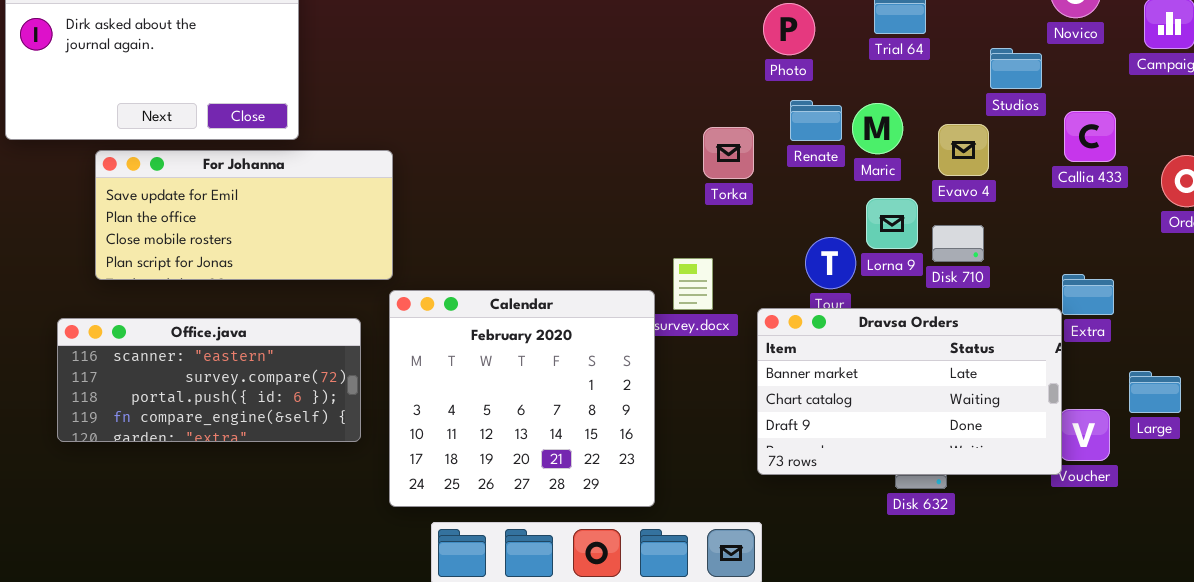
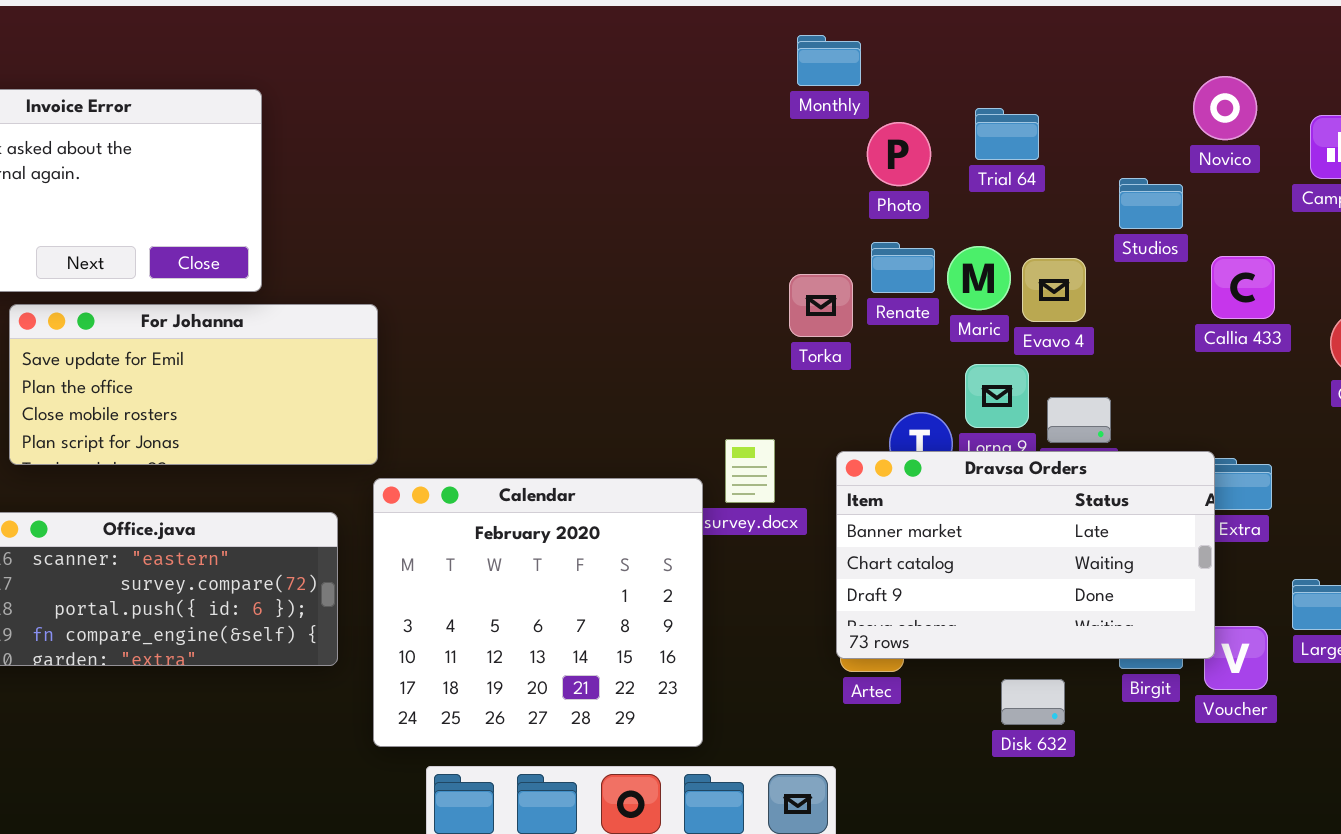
Photo: [763,3,815,55] -> [867,122,931,186], moved
Evavo 4: [938,124,989,176] -> [1022,258,1086,322], moved
Torka: [703,127,754,179] -> [789,274,853,337], moved
Dravsa Orders: [757,308,1062,475] -> [836,451,1215,659], moved

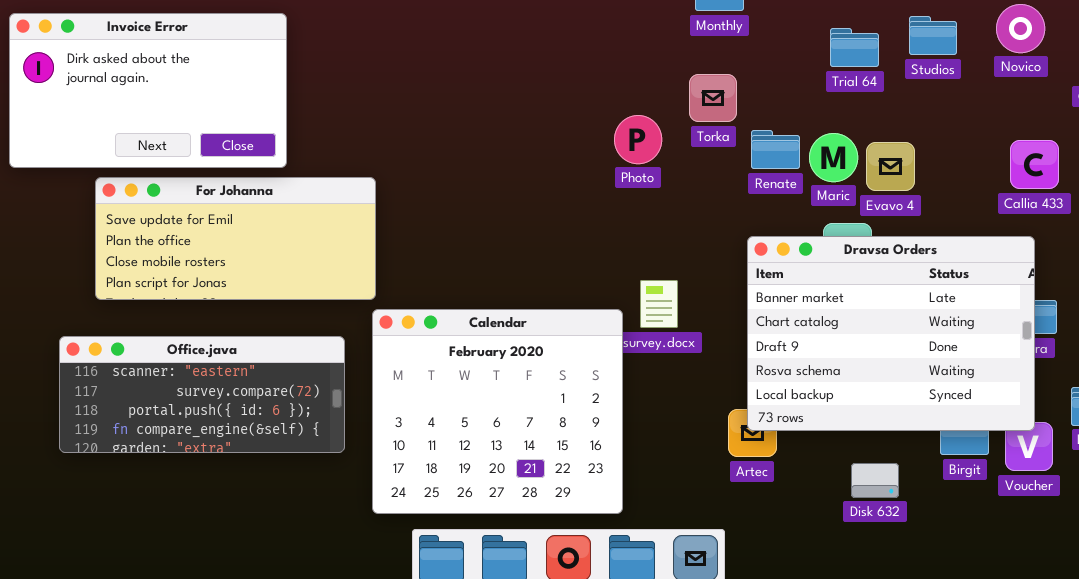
Photo: [867,122,931,186] -> [614,115,662,164], moved
Studios: [1119,178,1183,229] -> [909,16,957,55], moved
Torka: [789,274,853,337] -> [689,74,737,122], moved
Dravsa Orders: [836,451,1215,659] -> [747,236,1035,431], moved, resized

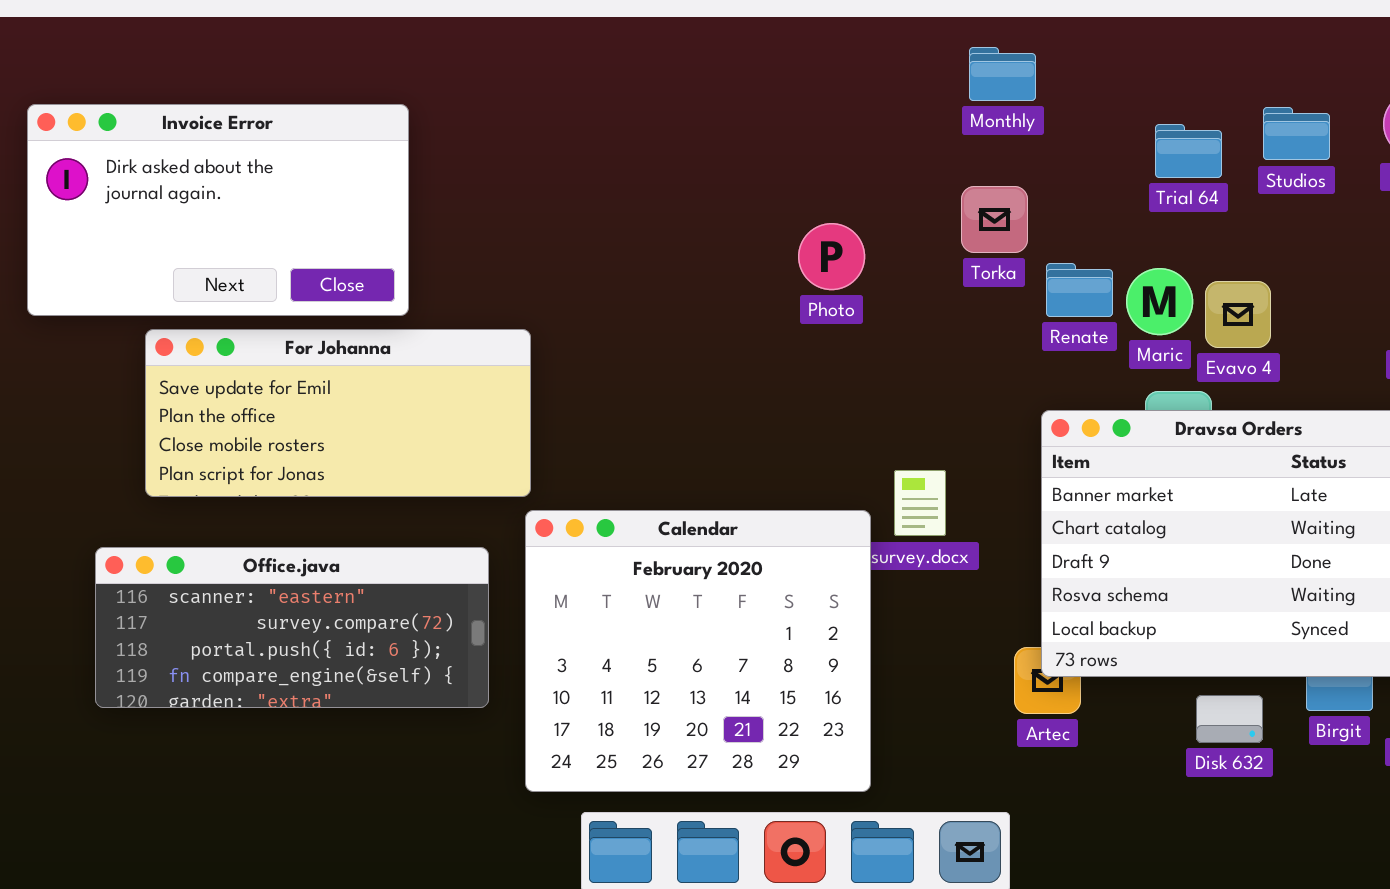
Photo: [614,115,662,164] -> [798,223,865,290], moved
Disk 632: [851,463,899,498] -> [1196,695,1263,743], moved

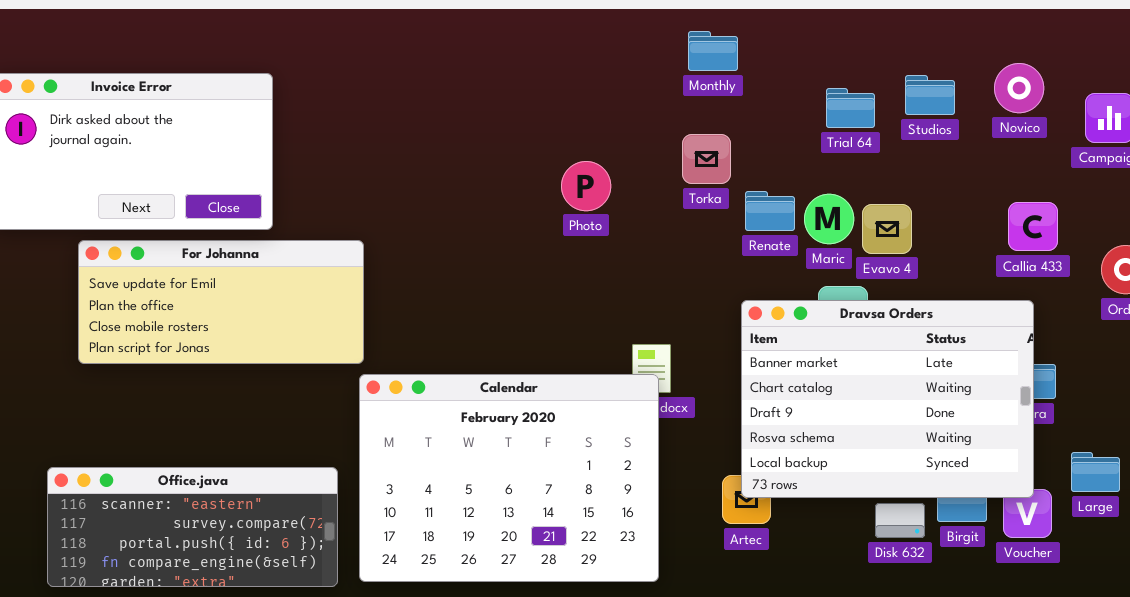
Calendar: [525,510,871,792] -> [359,374,659,582], resized
Office.java: [95,547,489,708] -> [47,467,338,587], moved
Disk 632: [1196,695,1263,743] -> [875,503,925,538], moved

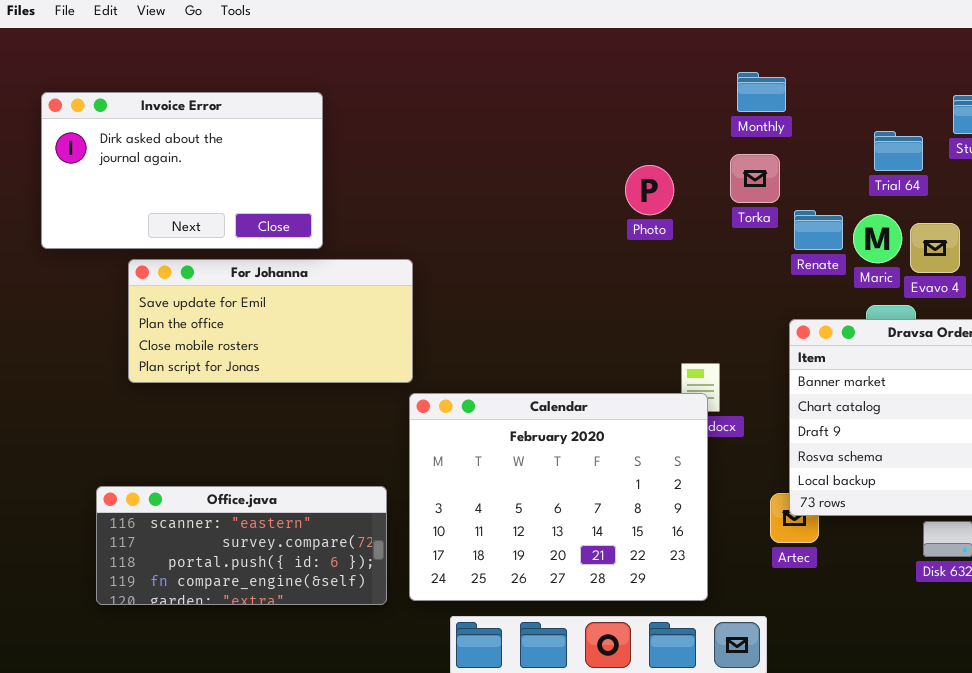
Monthly: [688,31,738,71] -> [737,72,786,112], moved
Trial 64: [826,88,875,128] -> [874,131,923,171], moved
Photo: [561,161,611,211] -> [625,165,674,215], moved

